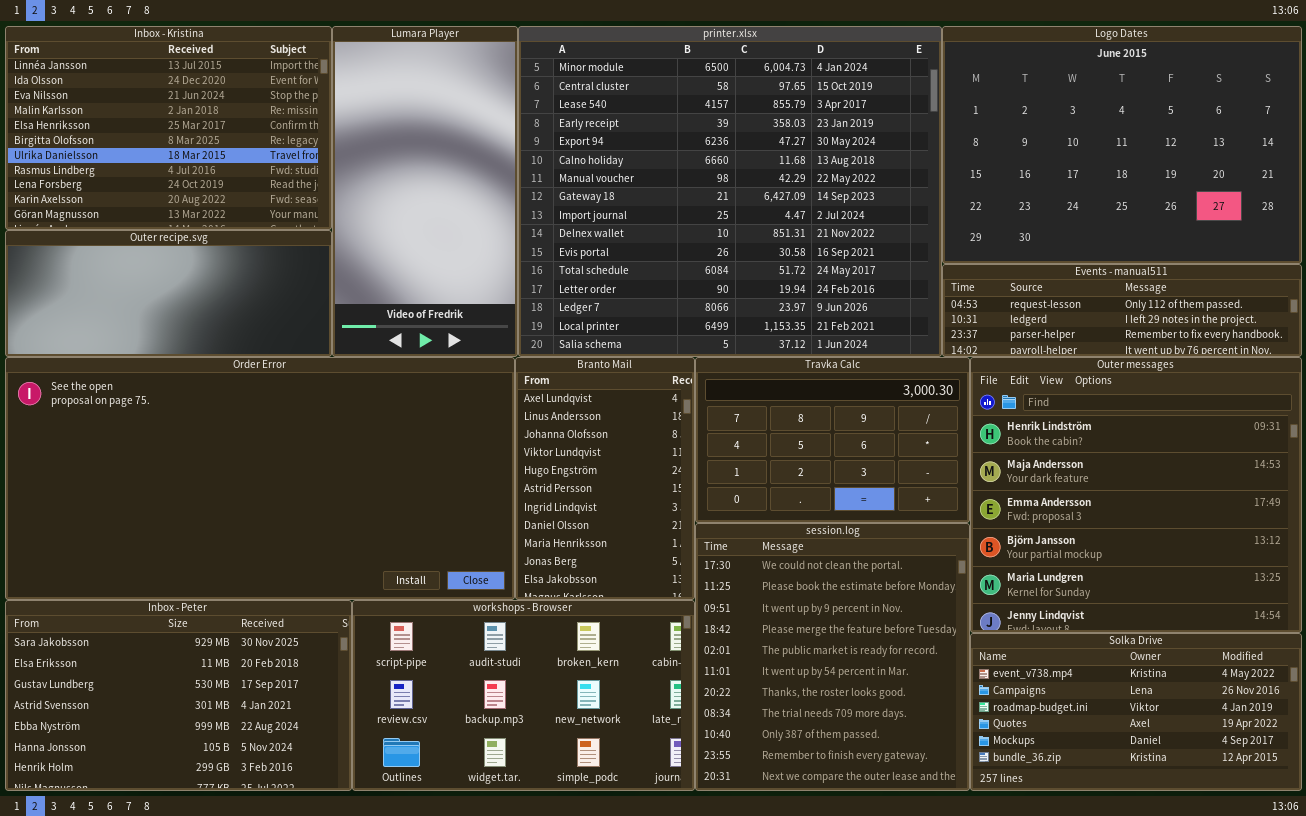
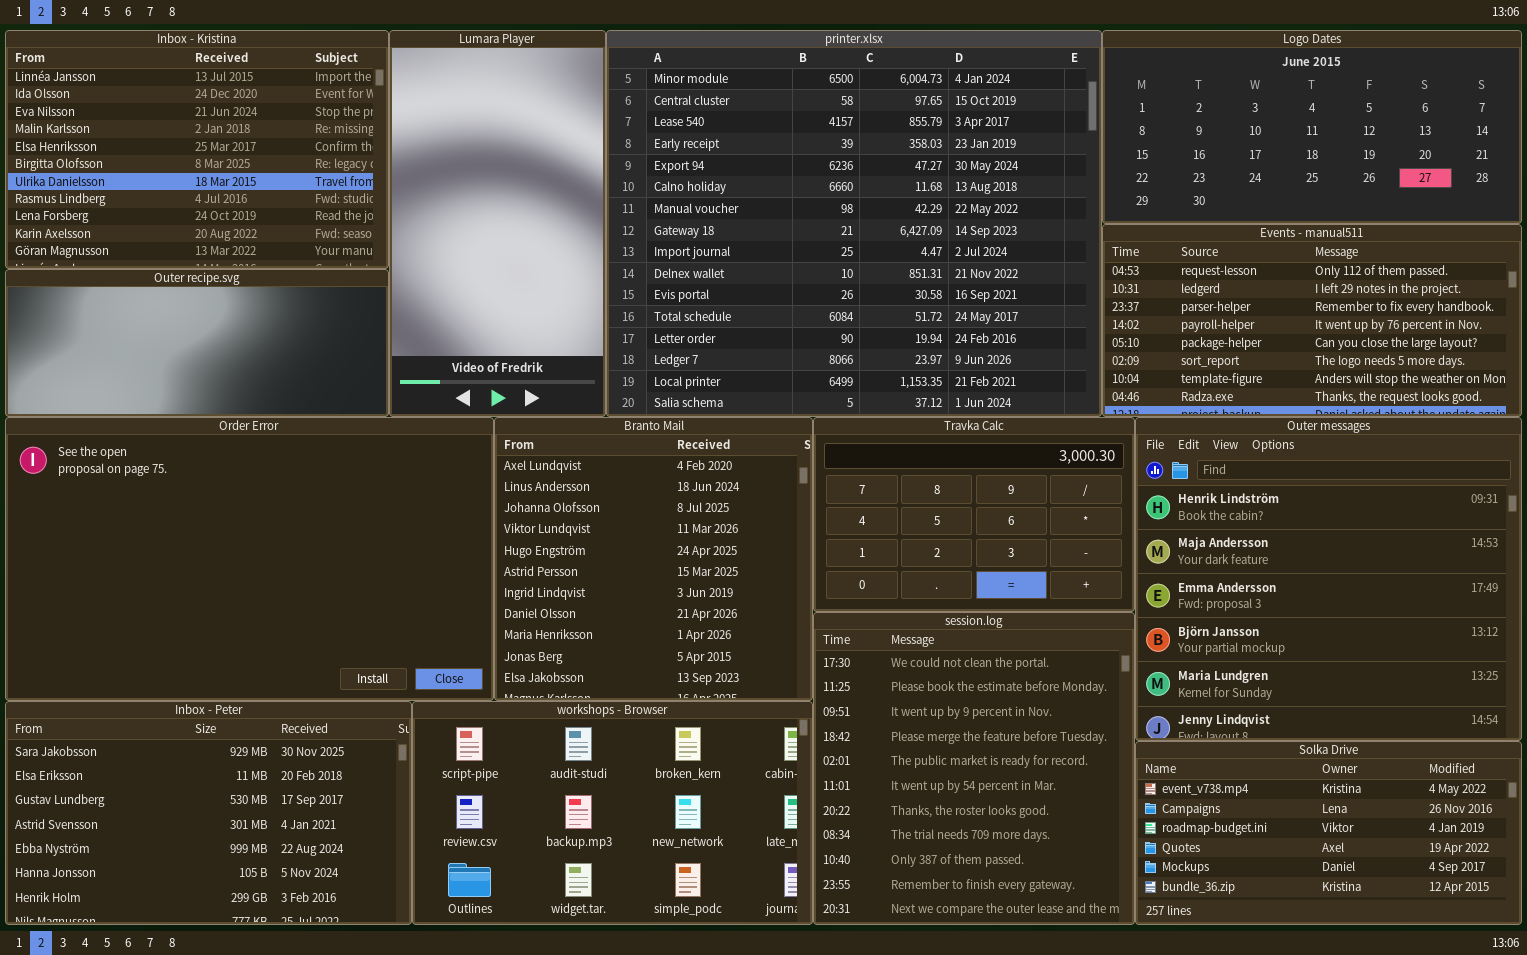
Logo Dates: [942,26,1302,264] -> [1102,30,1522,224], resized
Events - manual511: [942,264,1302,357] -> [1102,224,1522,417], resized
Order Error: [5,357,515,600] -> [5,417,494,701], resized
Branto Mail: [515,357,695,600] -> [494,417,813,701], resized

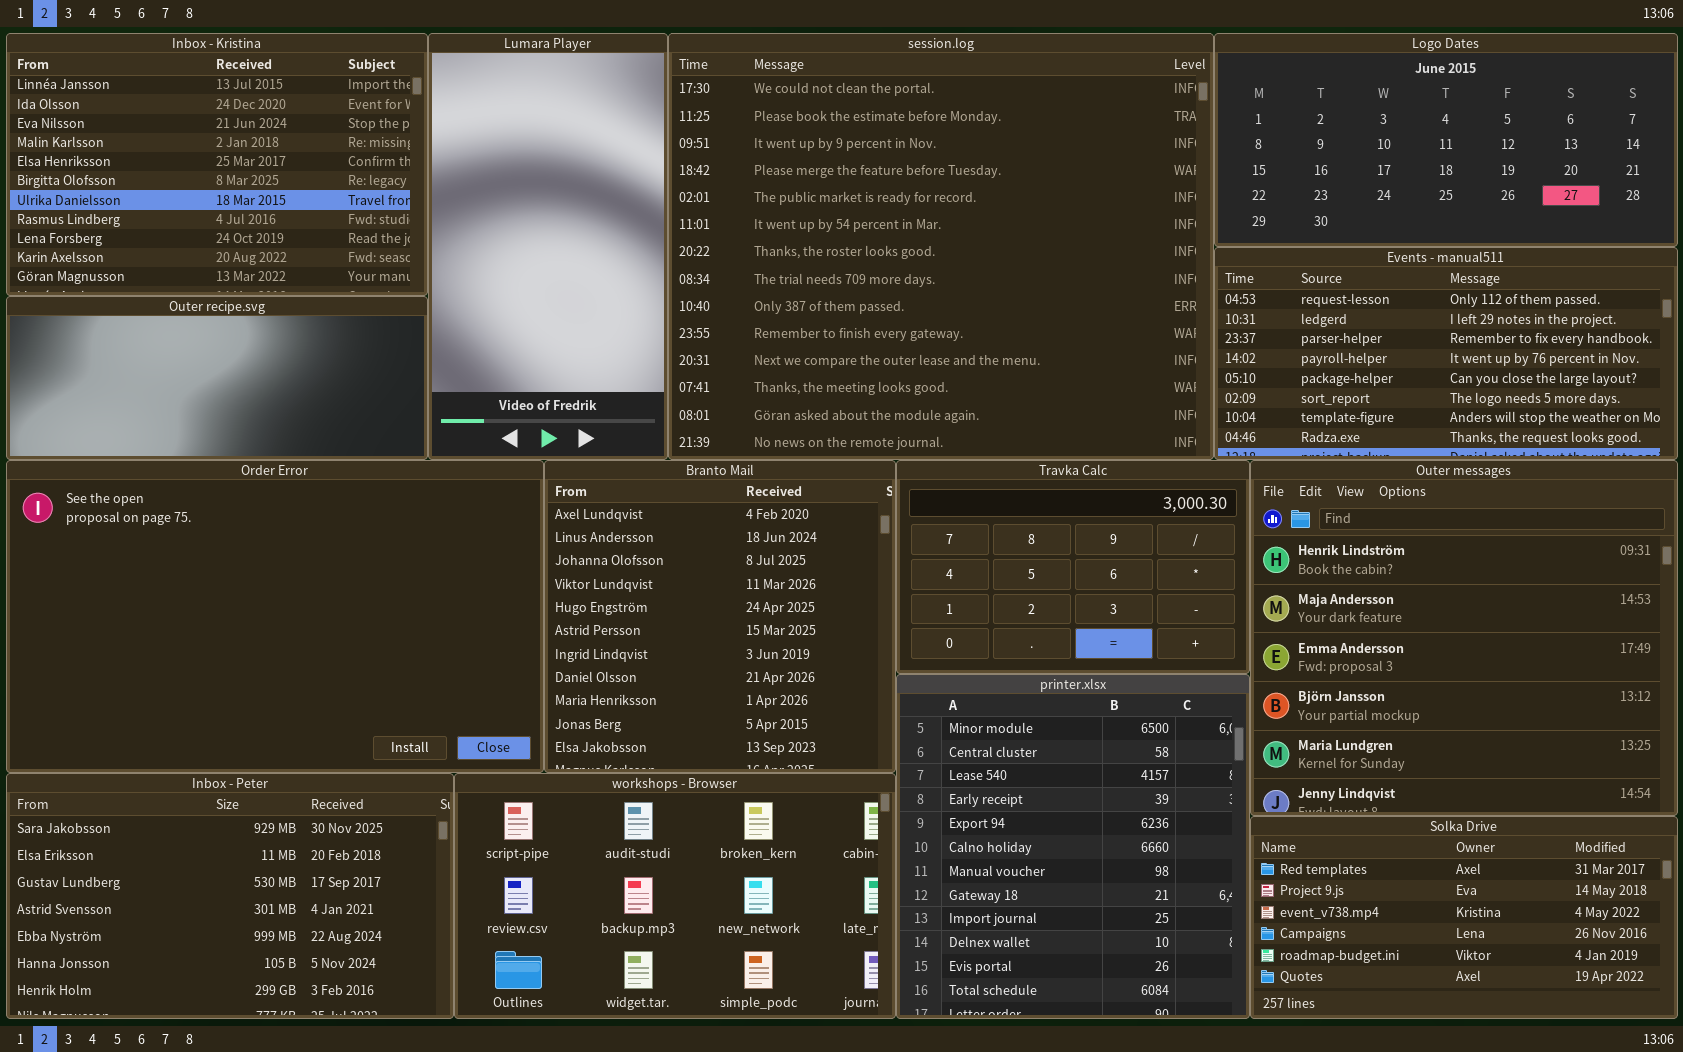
printer.xlsx: [606,30,1102,417] -> [896,674,1250,1019], moved, resized
session.log: [813,612,1135,925] -> [668,33,1214,460], moved, resized
Solka Drive: [1135,741,1522,925] -> [1250,816,1678,1019], scrolled up 2 rows

